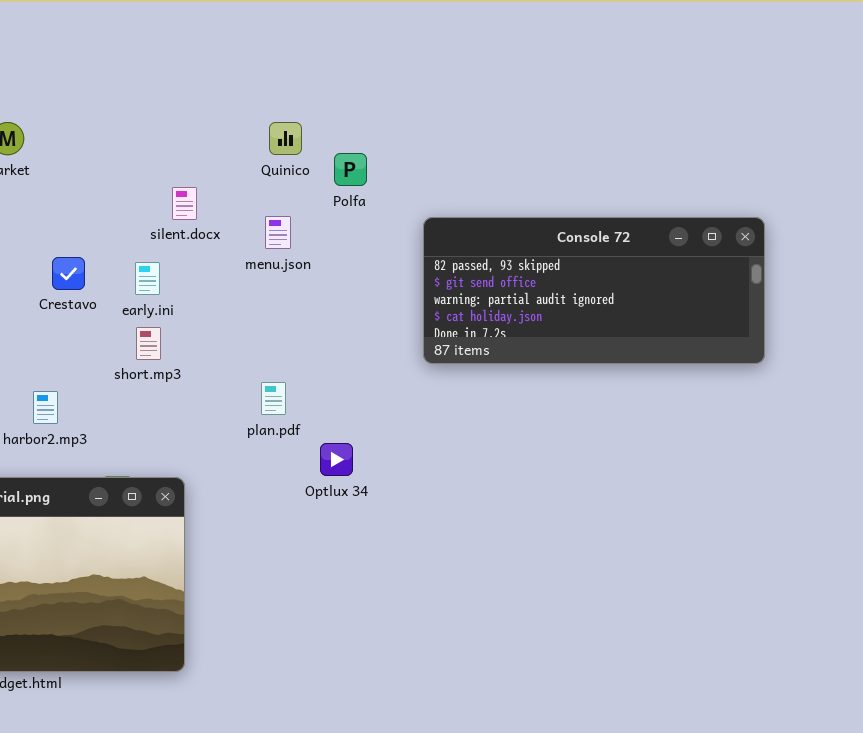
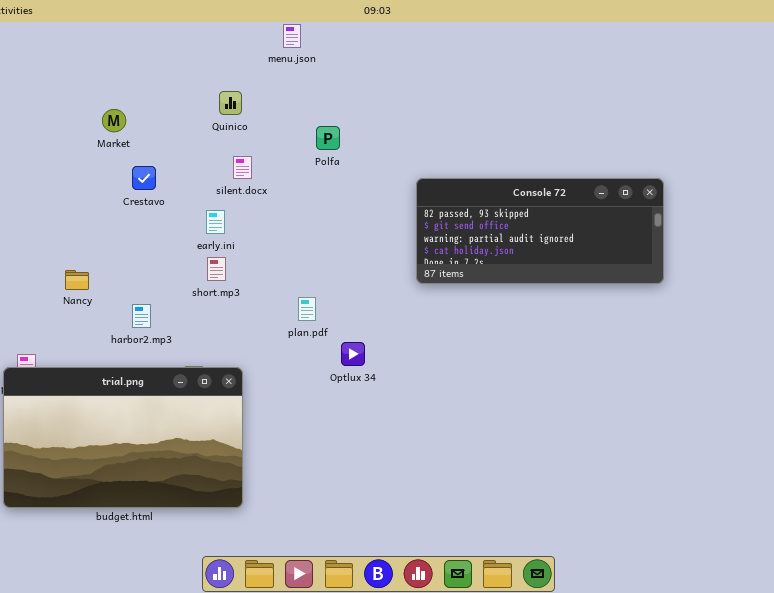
Quinico: [269,122,302,155] -> [219,91,242,115], moved
Polfa: [334,153,367,186] -> [316,126,340,150], moved
menu.json: [265,216,291,249] -> [283,24,301,48], moved
Crestavo: [52,257,85,290] -> [132,166,156,190], moved

